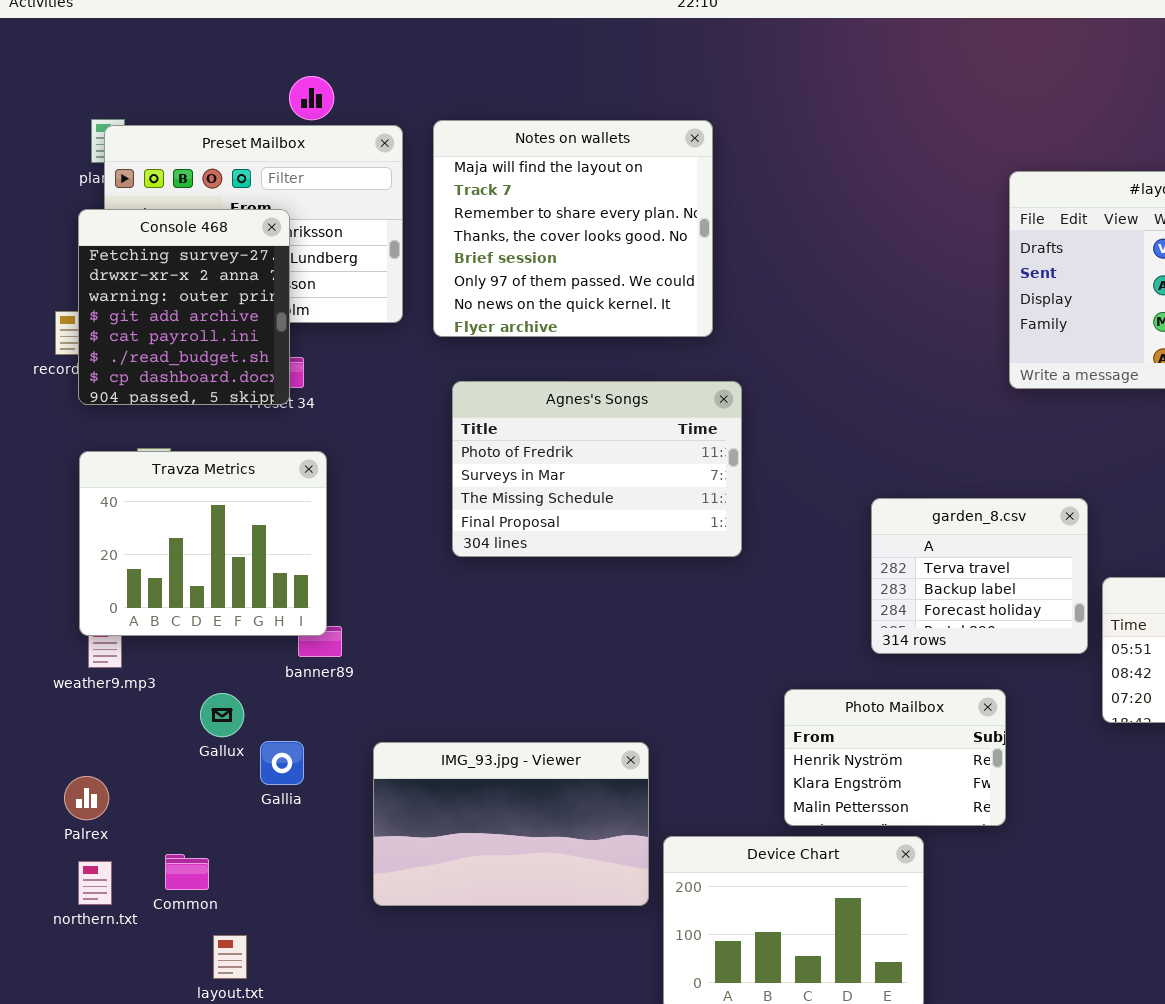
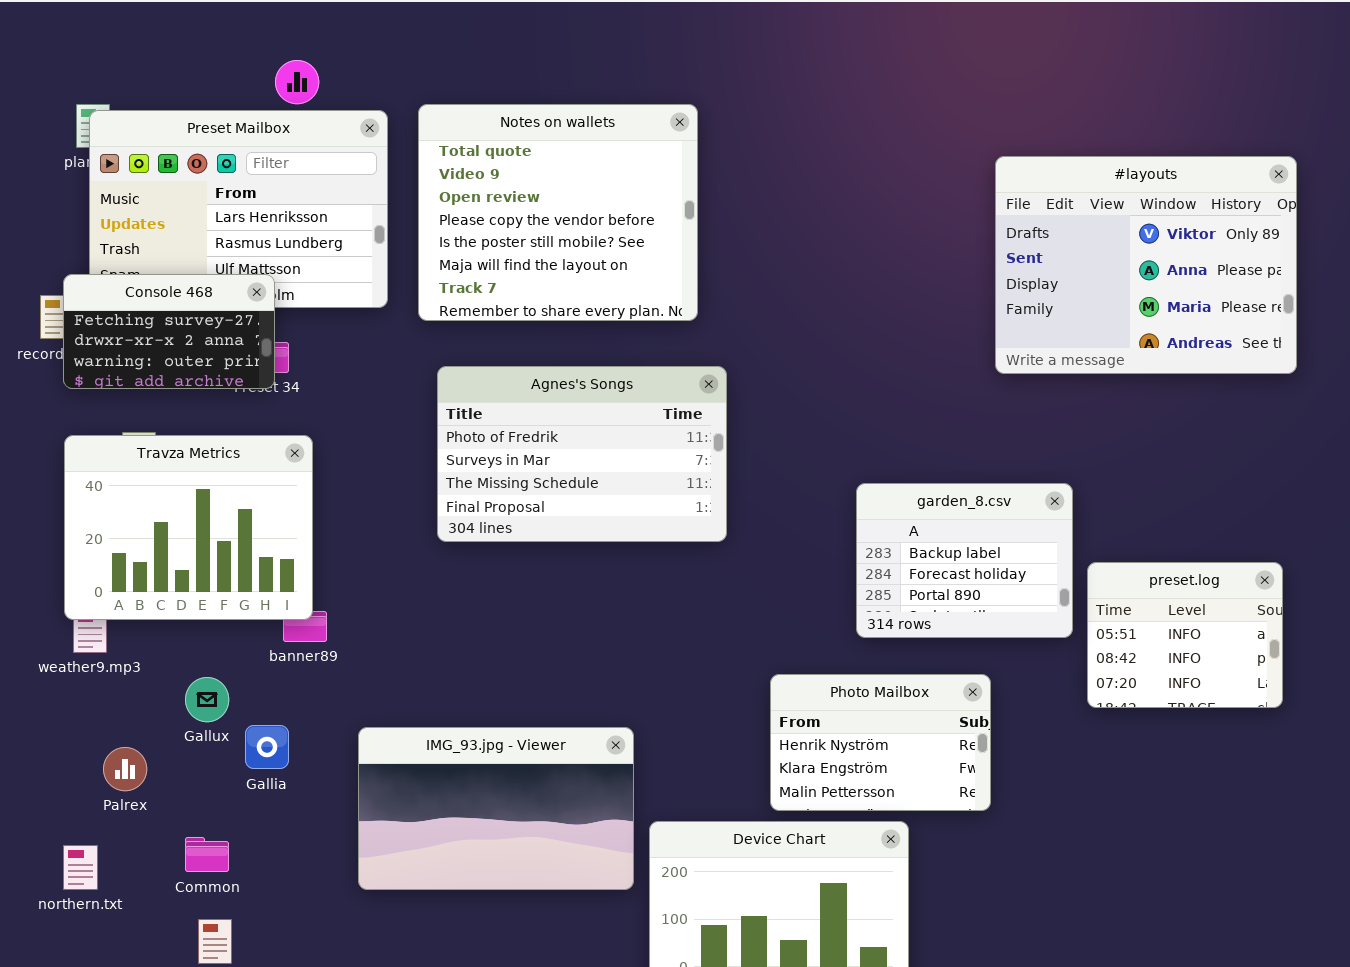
Notes on wallets: [433,120,713,337] -> [418,104,698,321], scrolled up 5 rows
Console 468: [78,209,290,405] -> [63,274,275,389], resized
garden_8.csv: [871,498,1088,654] -> [856,483,1073,638], scrolled down 1 row
Palrex: [64,776,109,820] -> [103,747,147,791], moved
Common: [165,854,209,890] -> [185,837,229,872], moved

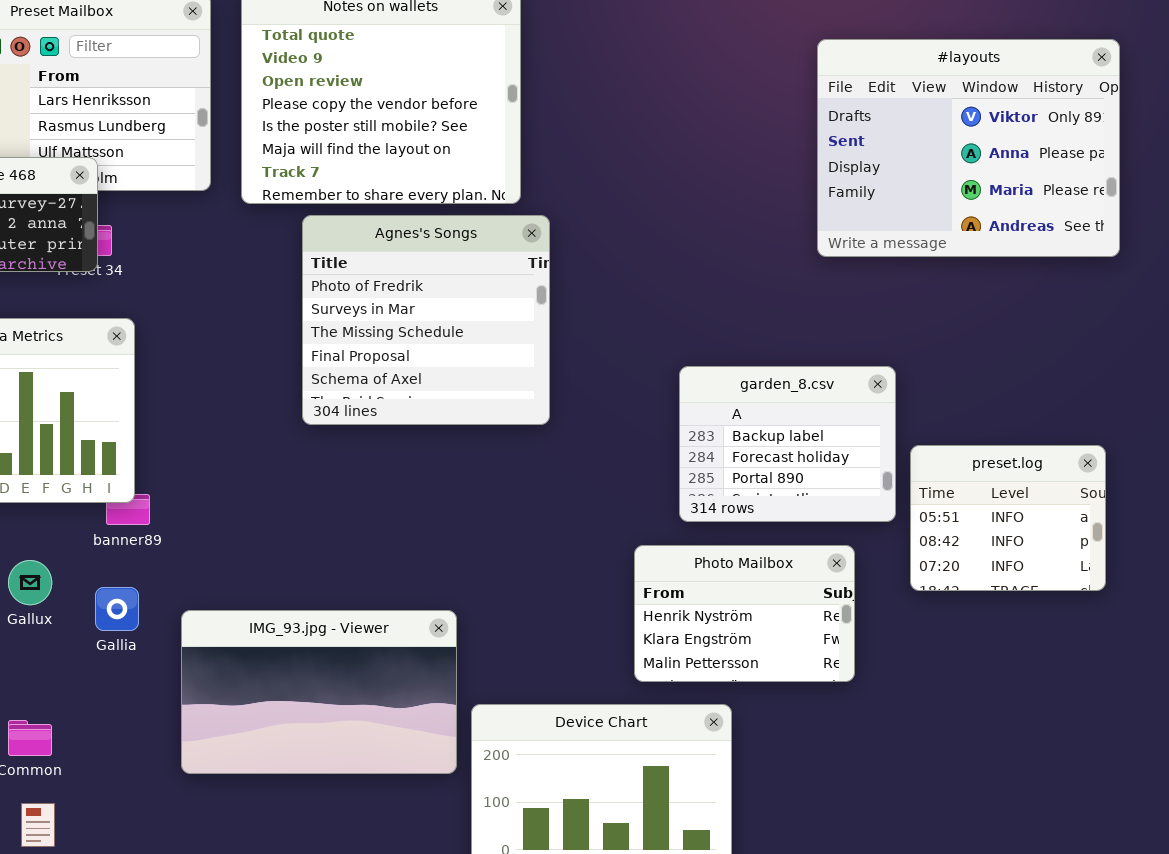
Agnes's Songs: [437,366,727,542] -> [302,215,550,425], resized
Photo Mailbox: [770,674,991,811] -> [634,545,855,682], moved
Gallia: [245,725,289,769] -> [95,587,139,631], moved

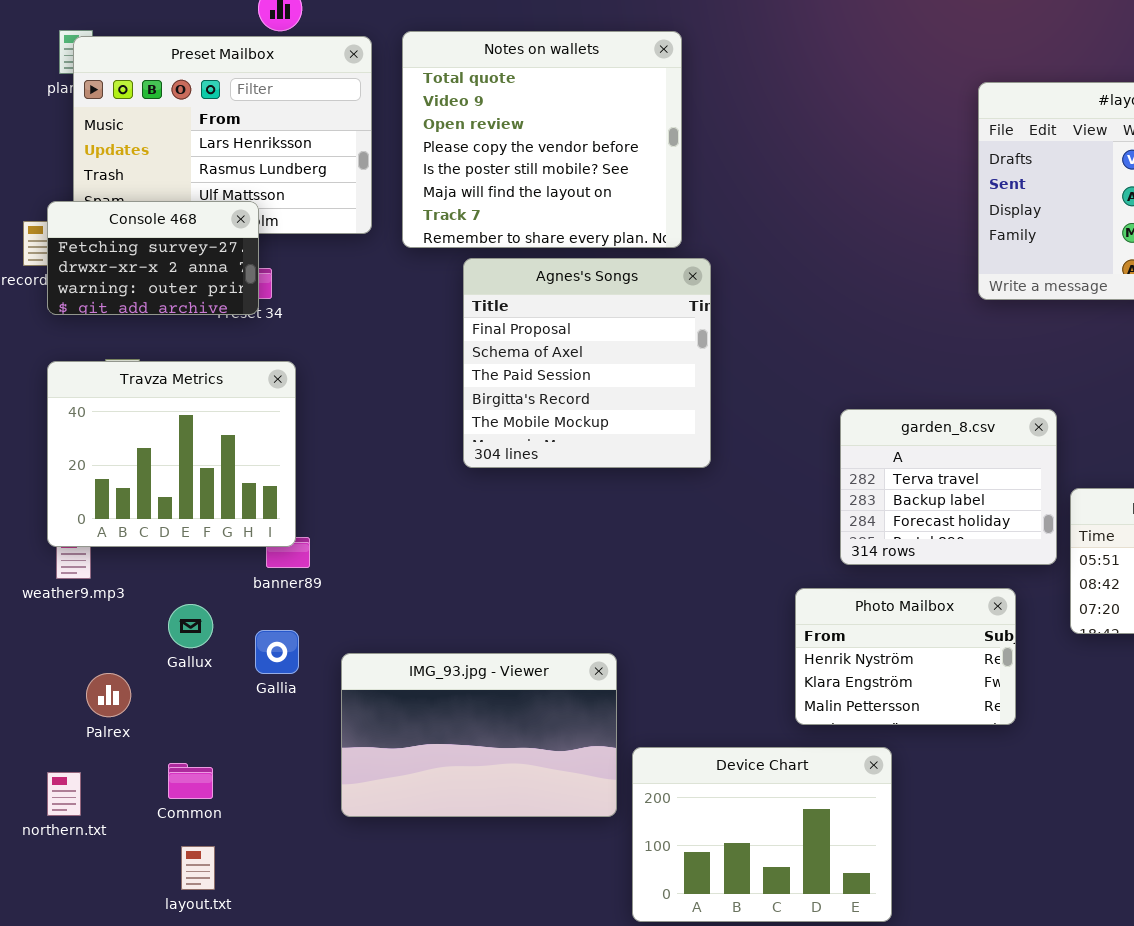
Agnes's Songs: [302,215,550,425] -> [463,258,711,468], scrolled down 3 rows
garden_8.csv: [679,366,896,522] -> [840,409,1057,565], scrolled up 1 row

